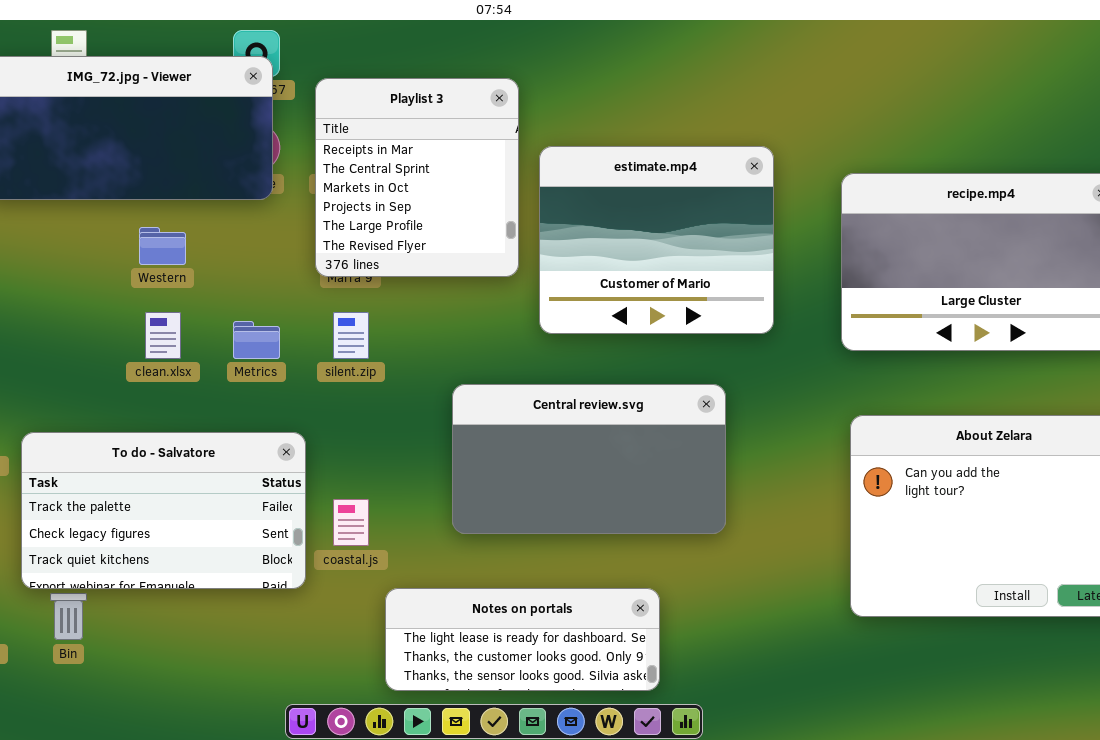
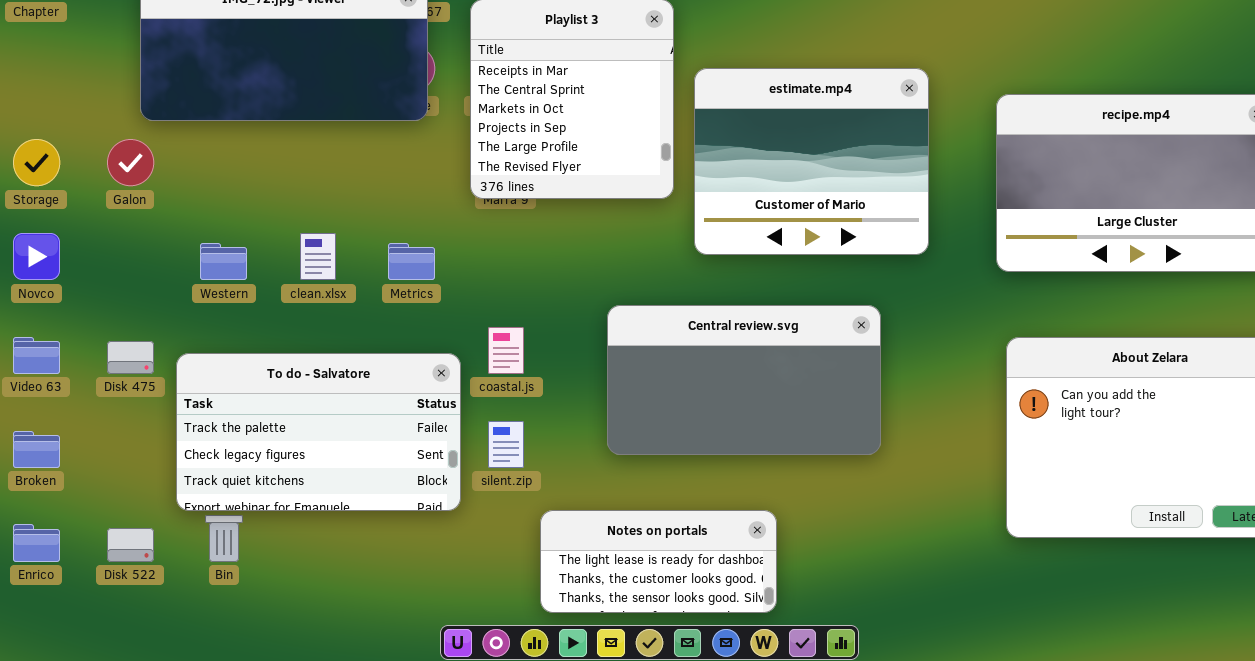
Western: [139,227,186,265] -> [200,243,247,280], moved
silent.zip: [333,312,369,359] -> [488,421,524,468], moved
coastal.js: [333,499,369,546] -> [488,327,524,374], moved
Notes on portals: [385,588,660,691] -> [540,510,777,613], resized

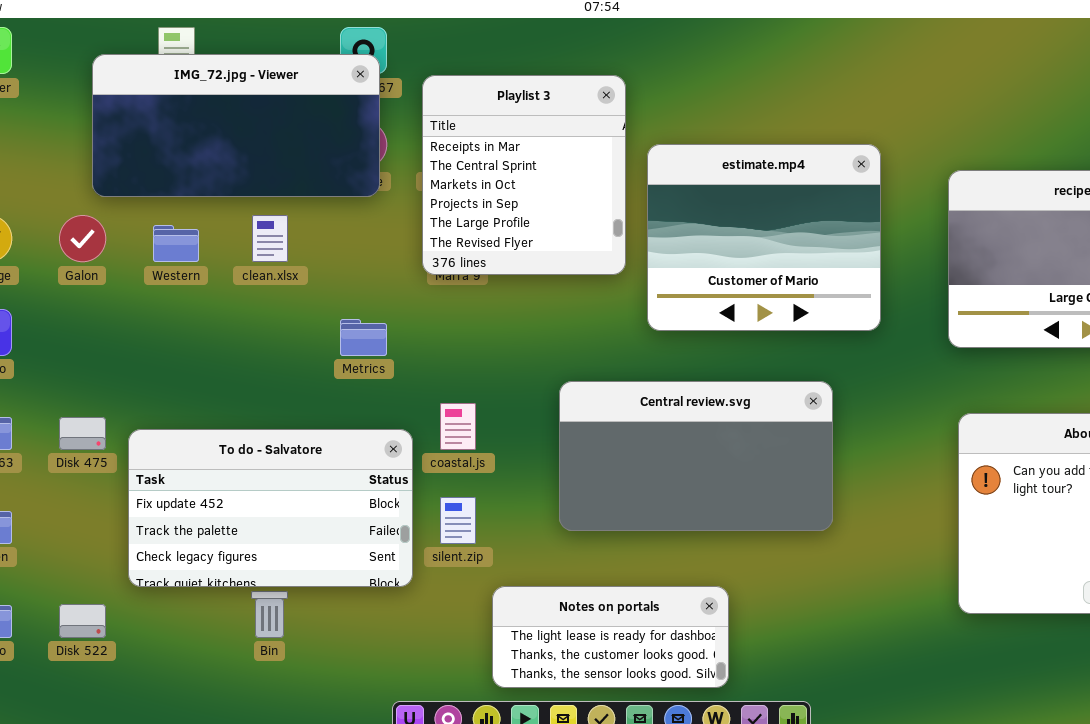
clean.xlsx: [300,233,336,280] -> [252,215,288,262], moved
Western: [200,243,247,280] -> [153,225,199,262], moved
To do - Salvatore: [176,353,461,511] -> [128,429,413,587], scrolled up 1 row
Bin: [205,515,243,562] -> [251,591,288,638], moved

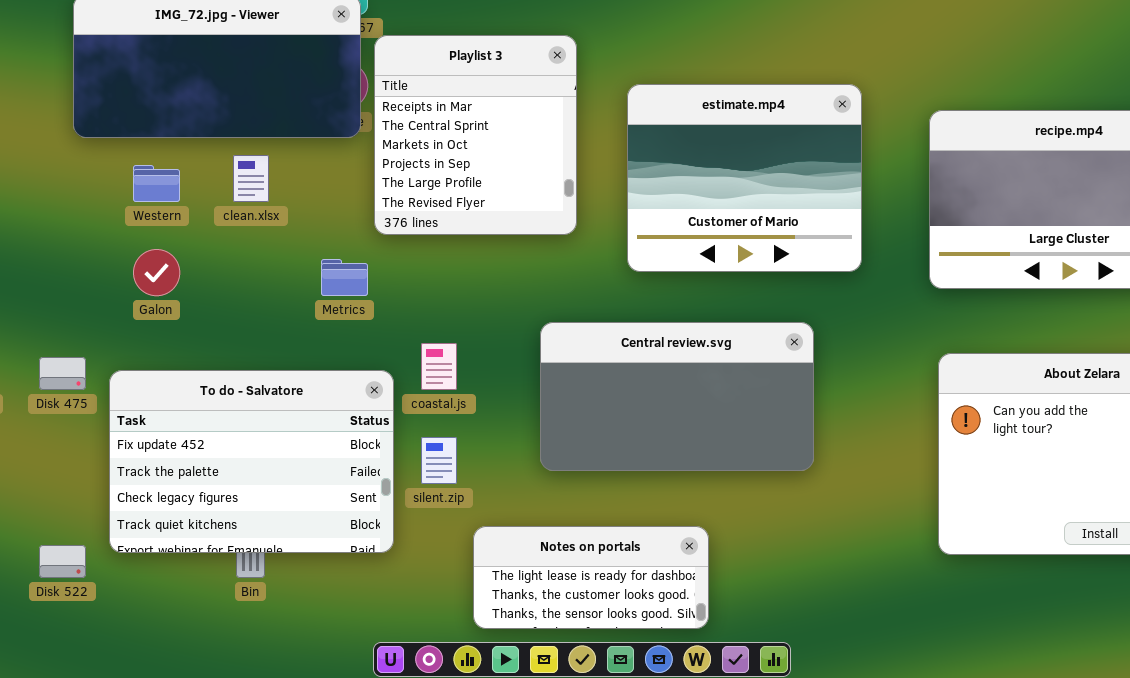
Playlist 3: [422,75,626,275] -> [374,35,577,235], moved
Galon: [59,215,106,262] -> [133,249,180,296], moved
To do - Salvatore: [128,429,413,587] -> [109,370,394,553], resized

